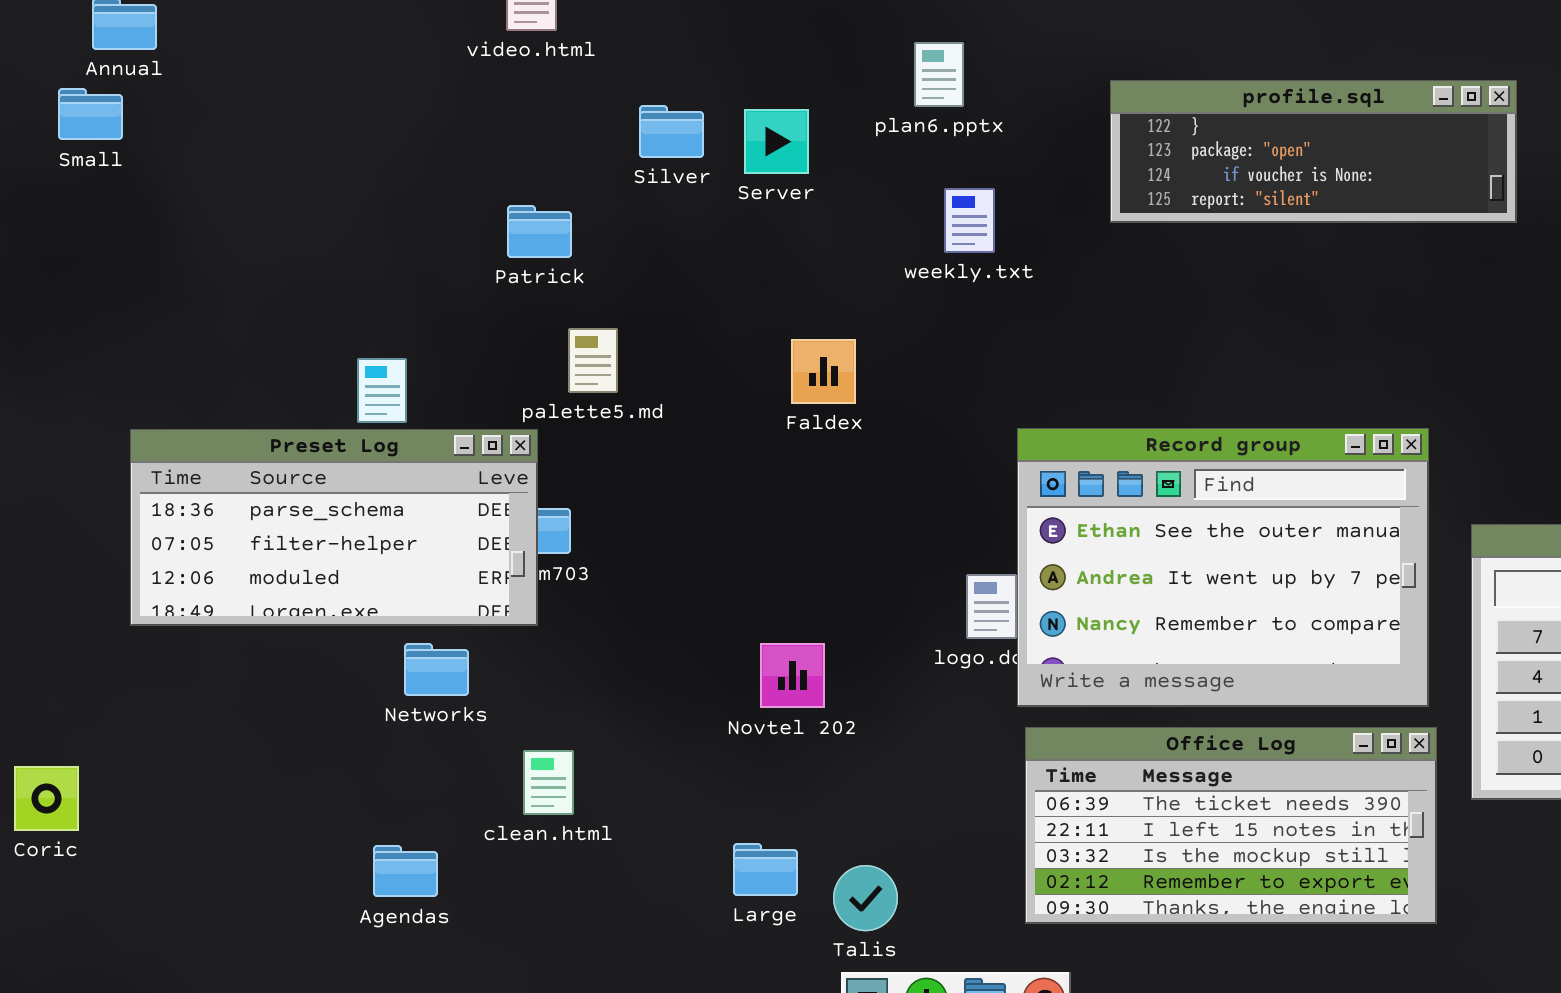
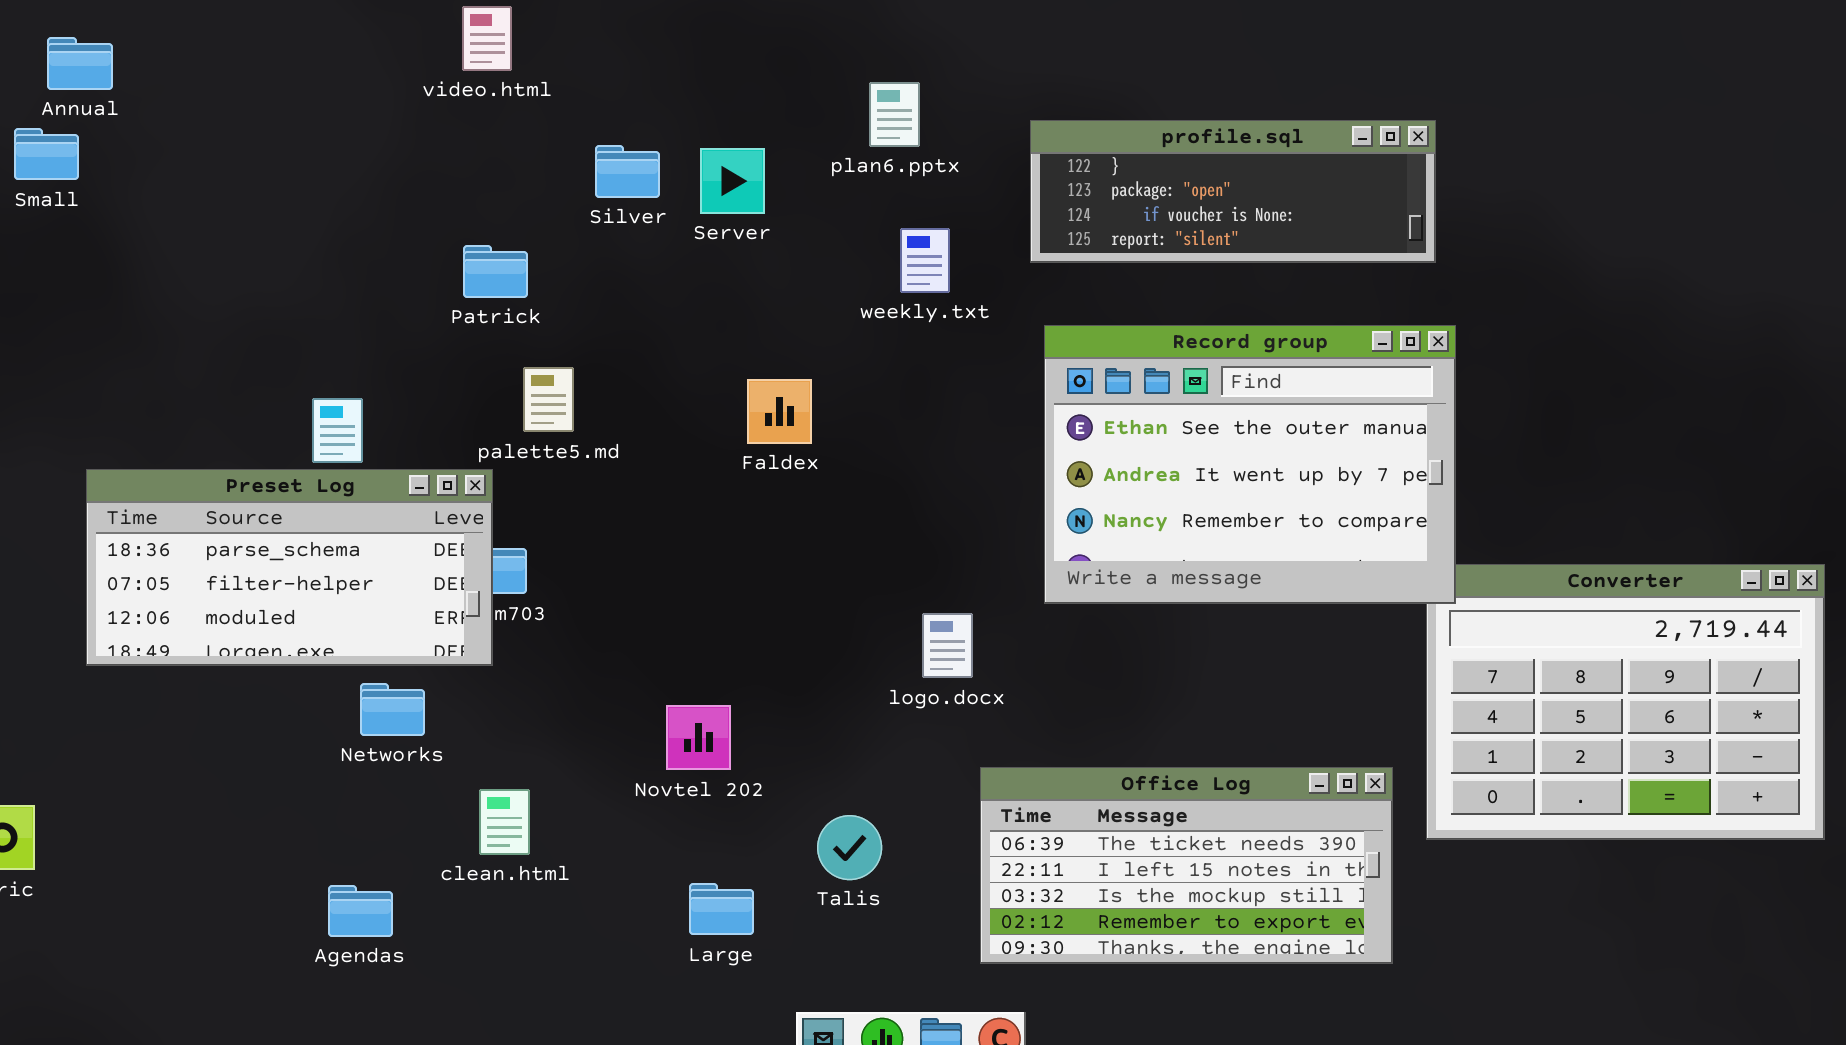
profile.sql: [1110,80,1517,223] -> [1030,120,1436,263], moved
Record group: [1017,428,1429,707] -> [1044,325,1456,604], moved
Novtel 202: [760,643,825,708] -> [666,705,731,770], moved
Talis: [833,865,898,931] -> [817,815,882,880], moved

